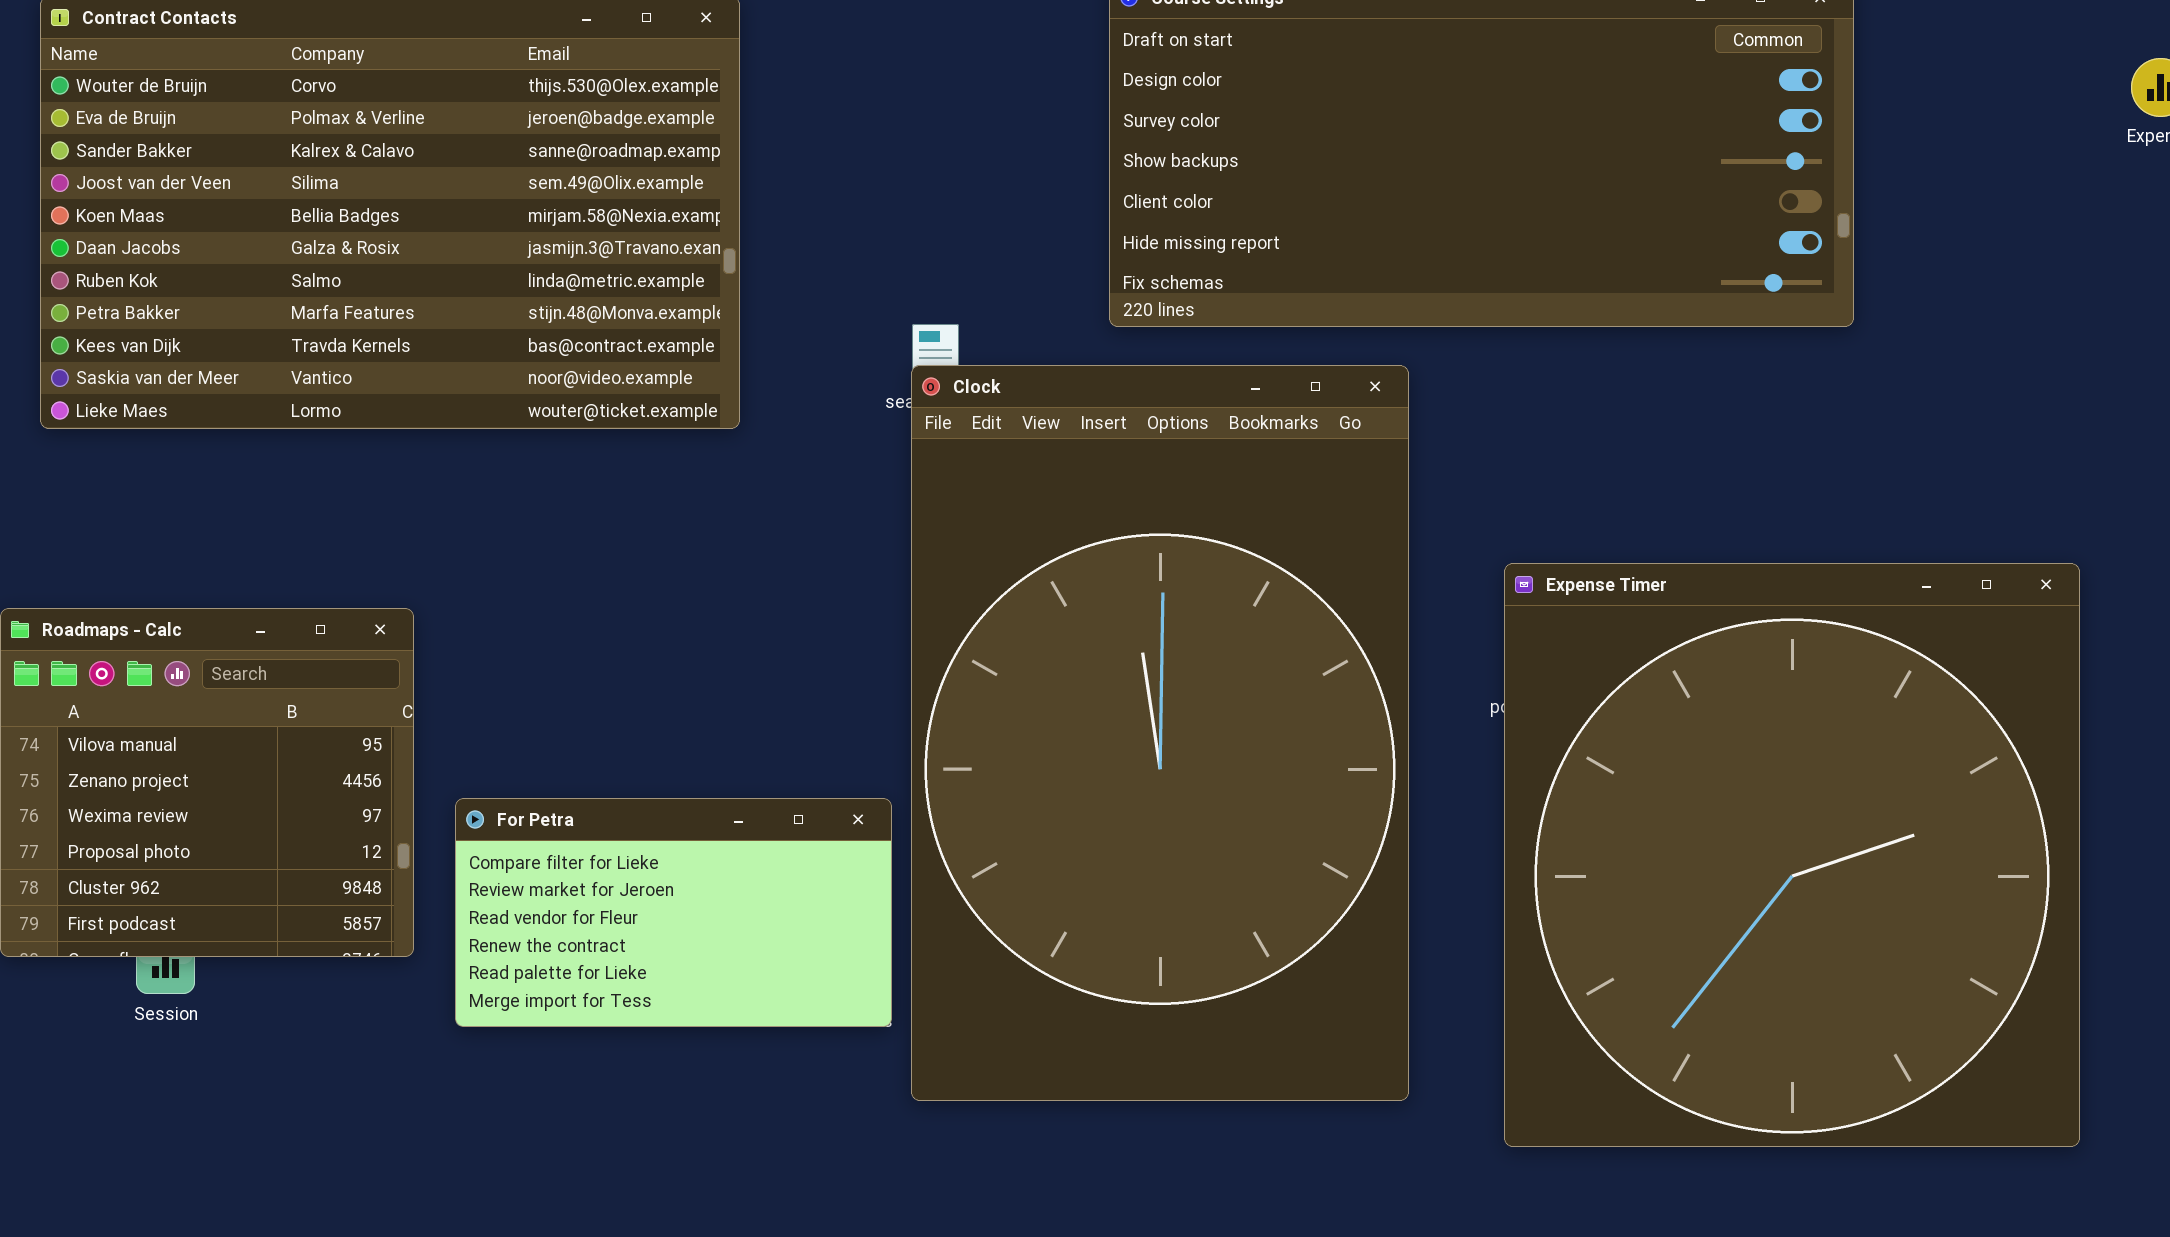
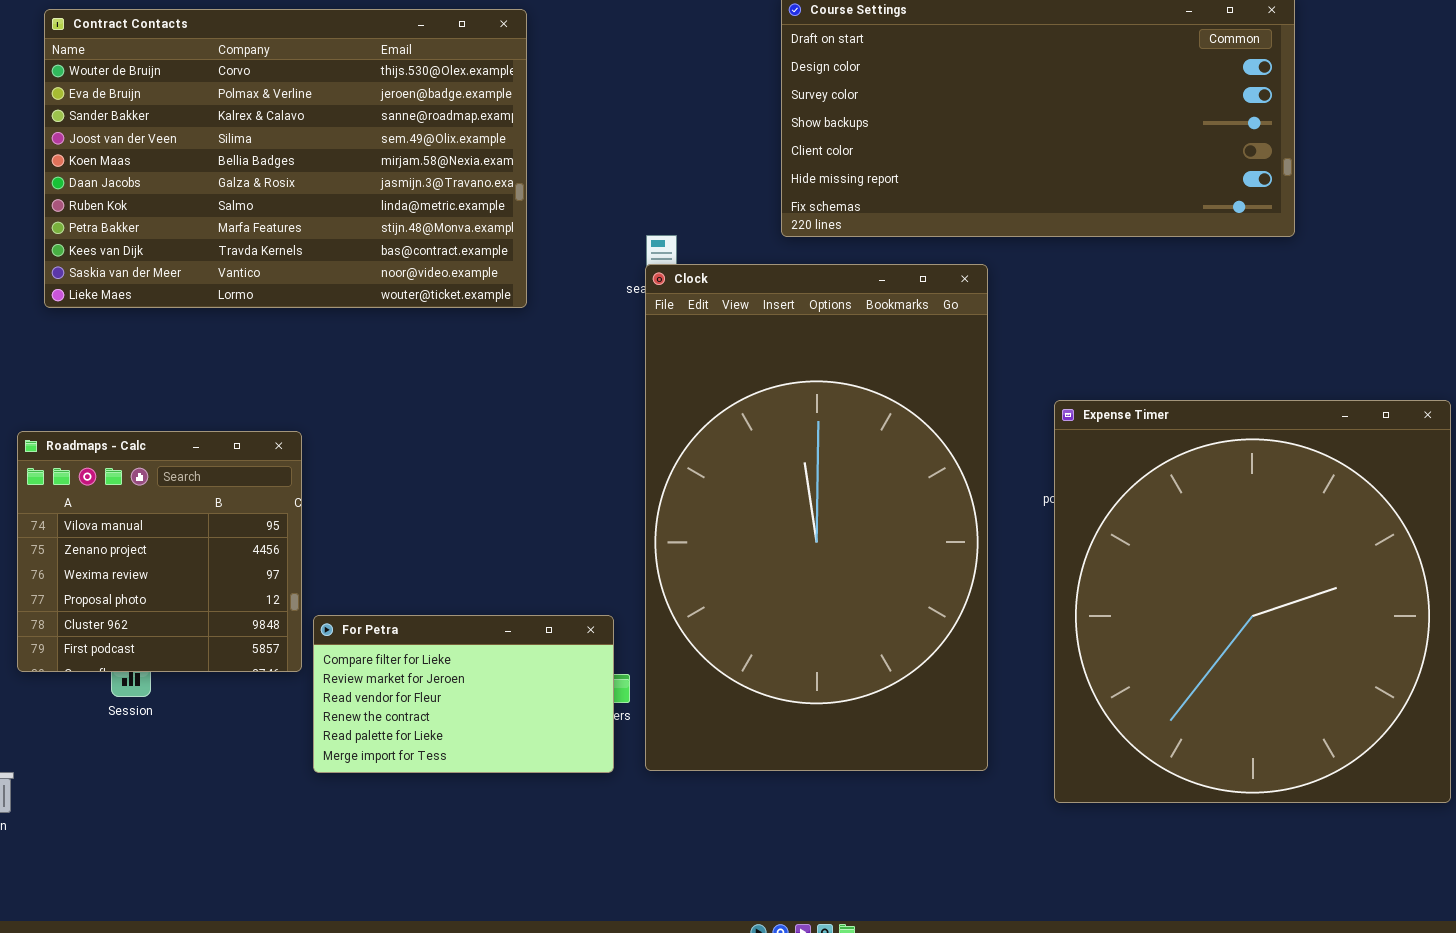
For Petra: [455,798,892,1027] -> [313,615,614,773], moved

